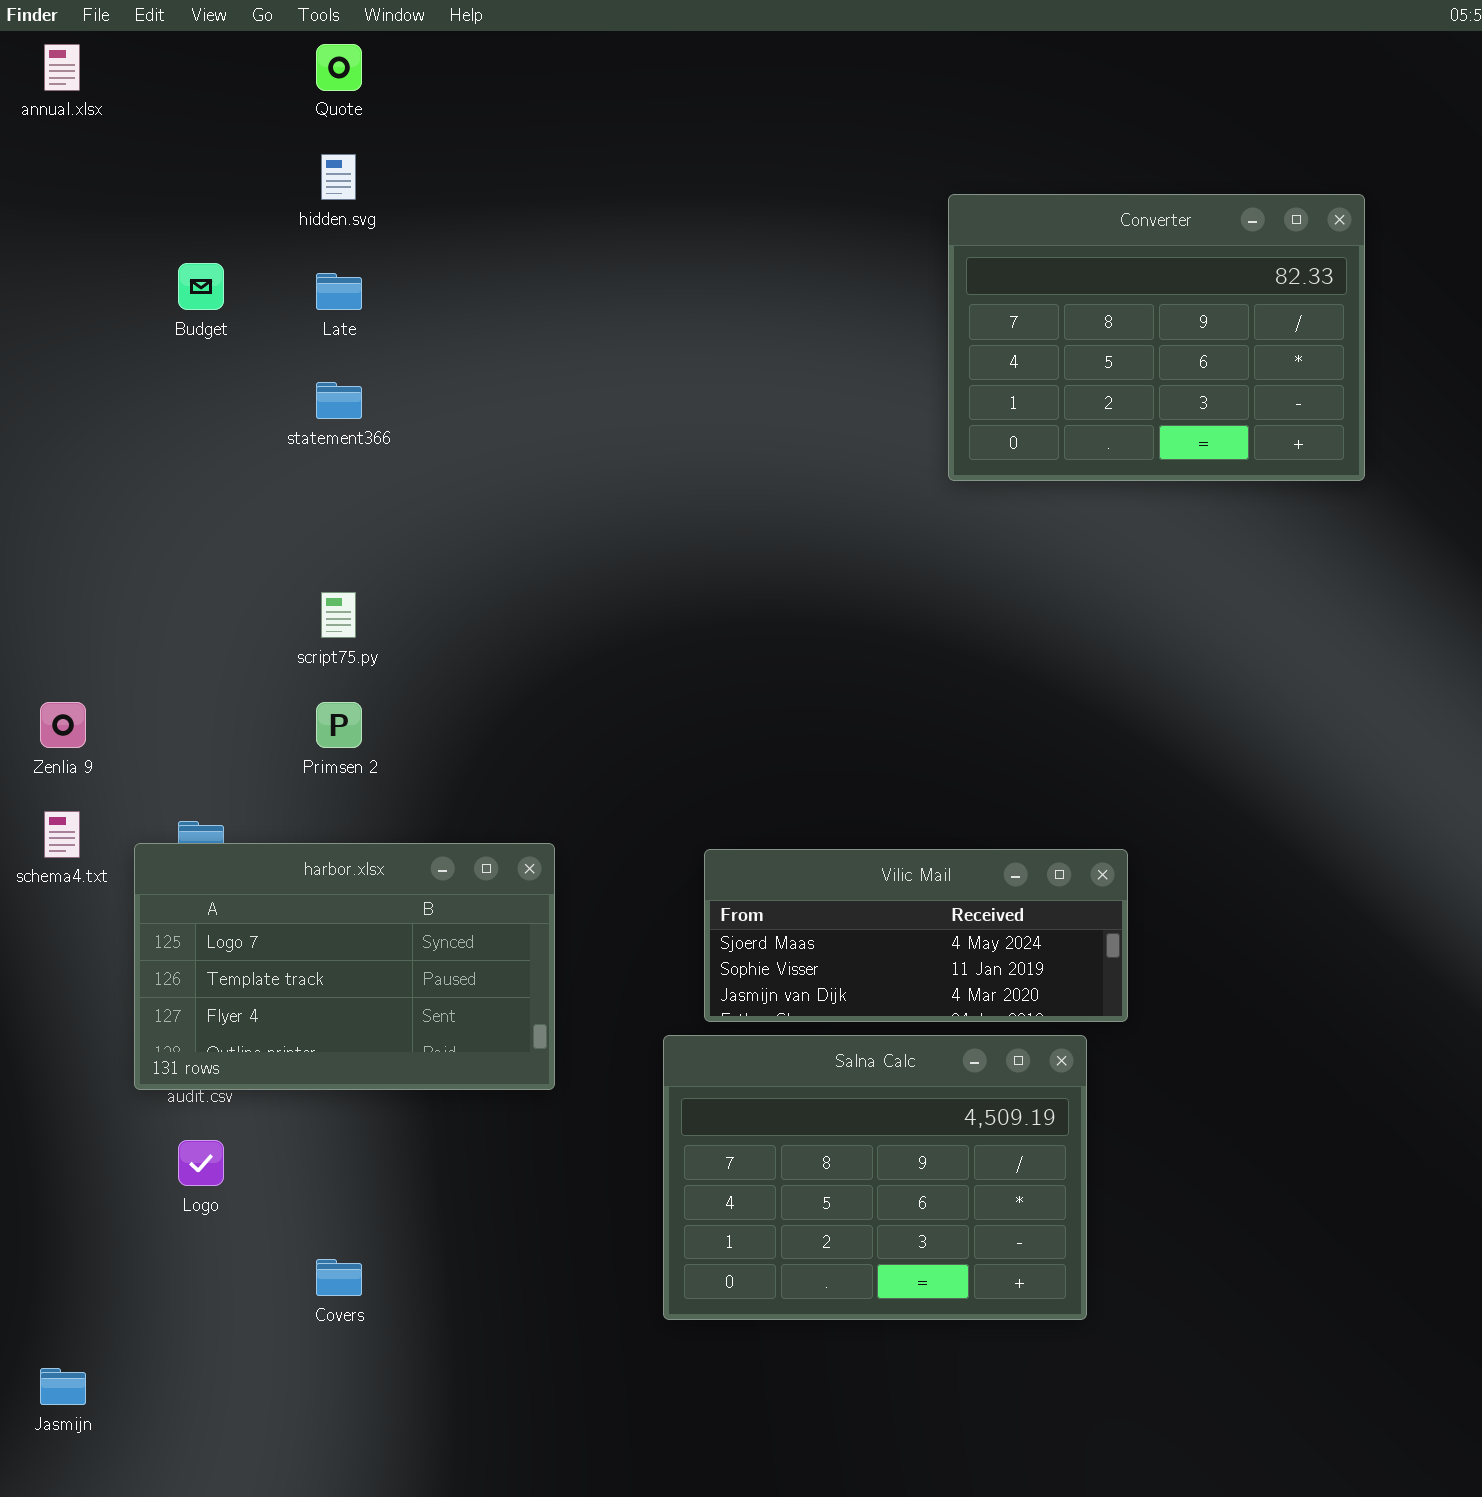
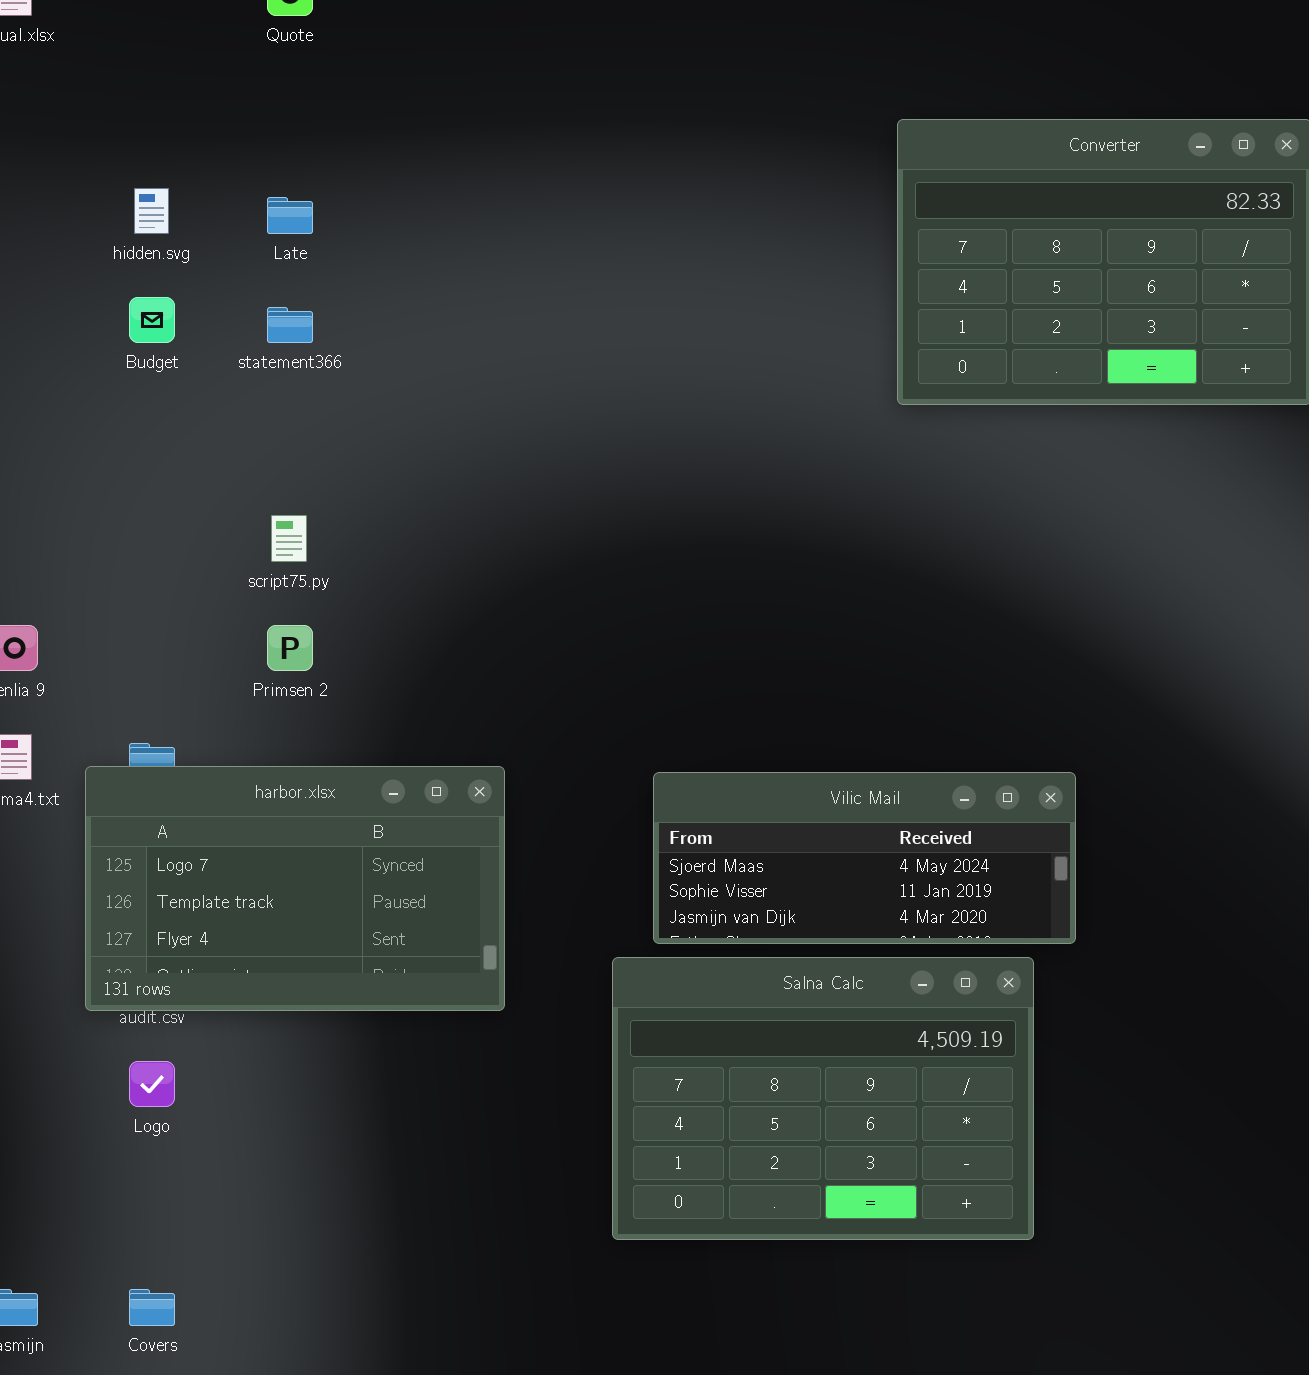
hidden.svg: [321,154,356,200] -> [134,188,169,234], moved
Budget: [178,263,224,310] -> [129,297,175,343], moved
Covers: [316,1259,362,1296] -> [129,1289,175,1326], moved

